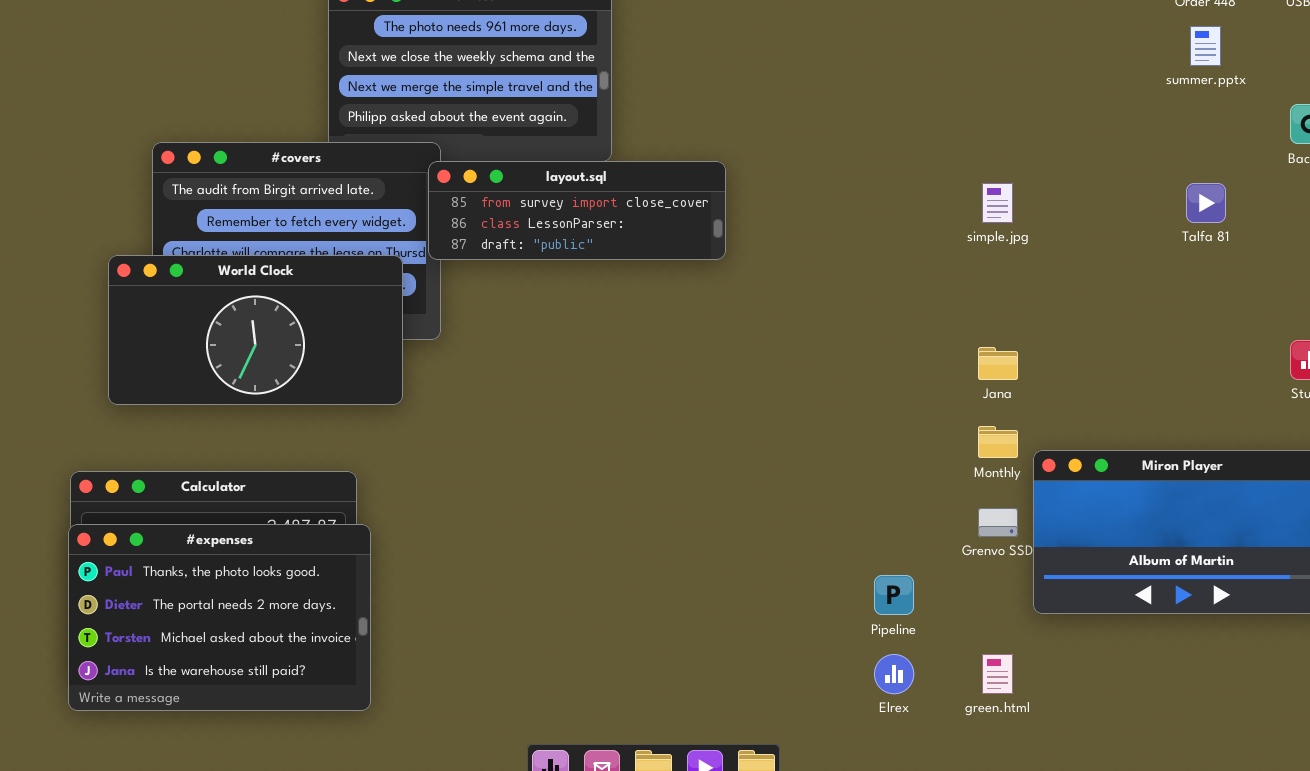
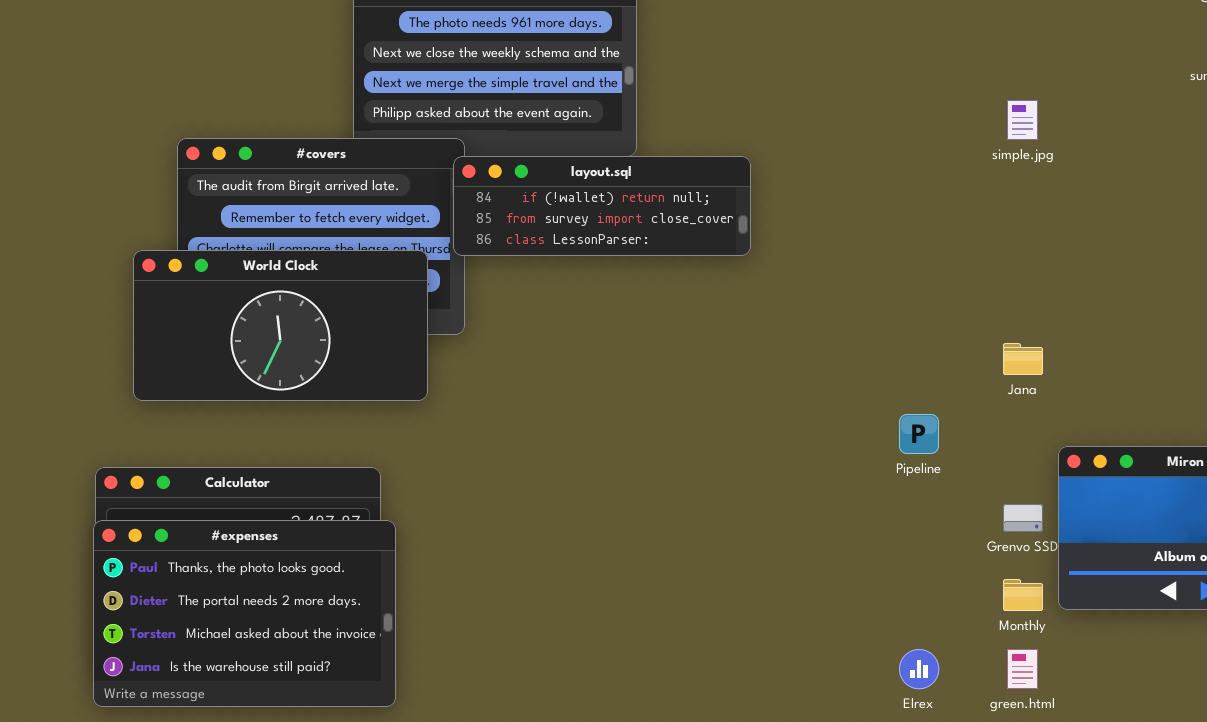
layout.sql: [428,161,726,260] -> [453,156,751,256], scrolled up 1 row
simple.jpg: [982,183,1013,223] -> [1007,100,1038,140], moved
Monthly: [978,426,1018,458] -> [1003,579,1043,611], moved
Pipeline: [874,575,914,615] -> [899,414,939,454], moved

